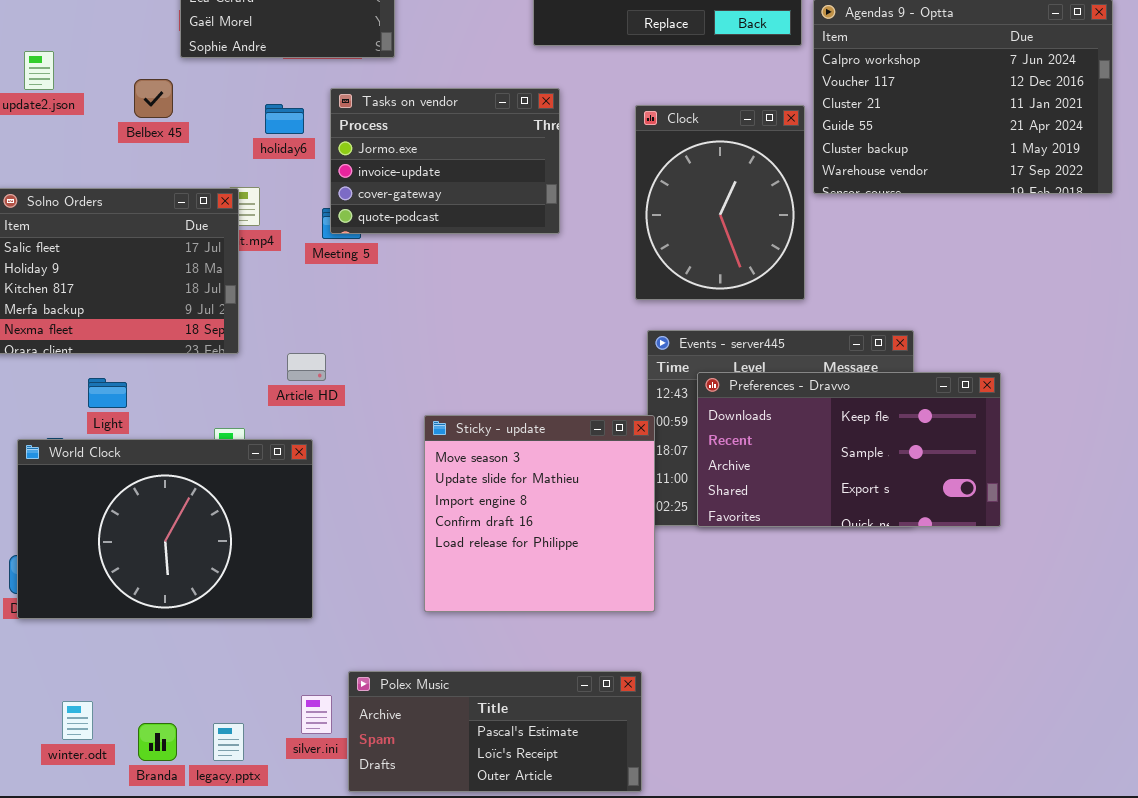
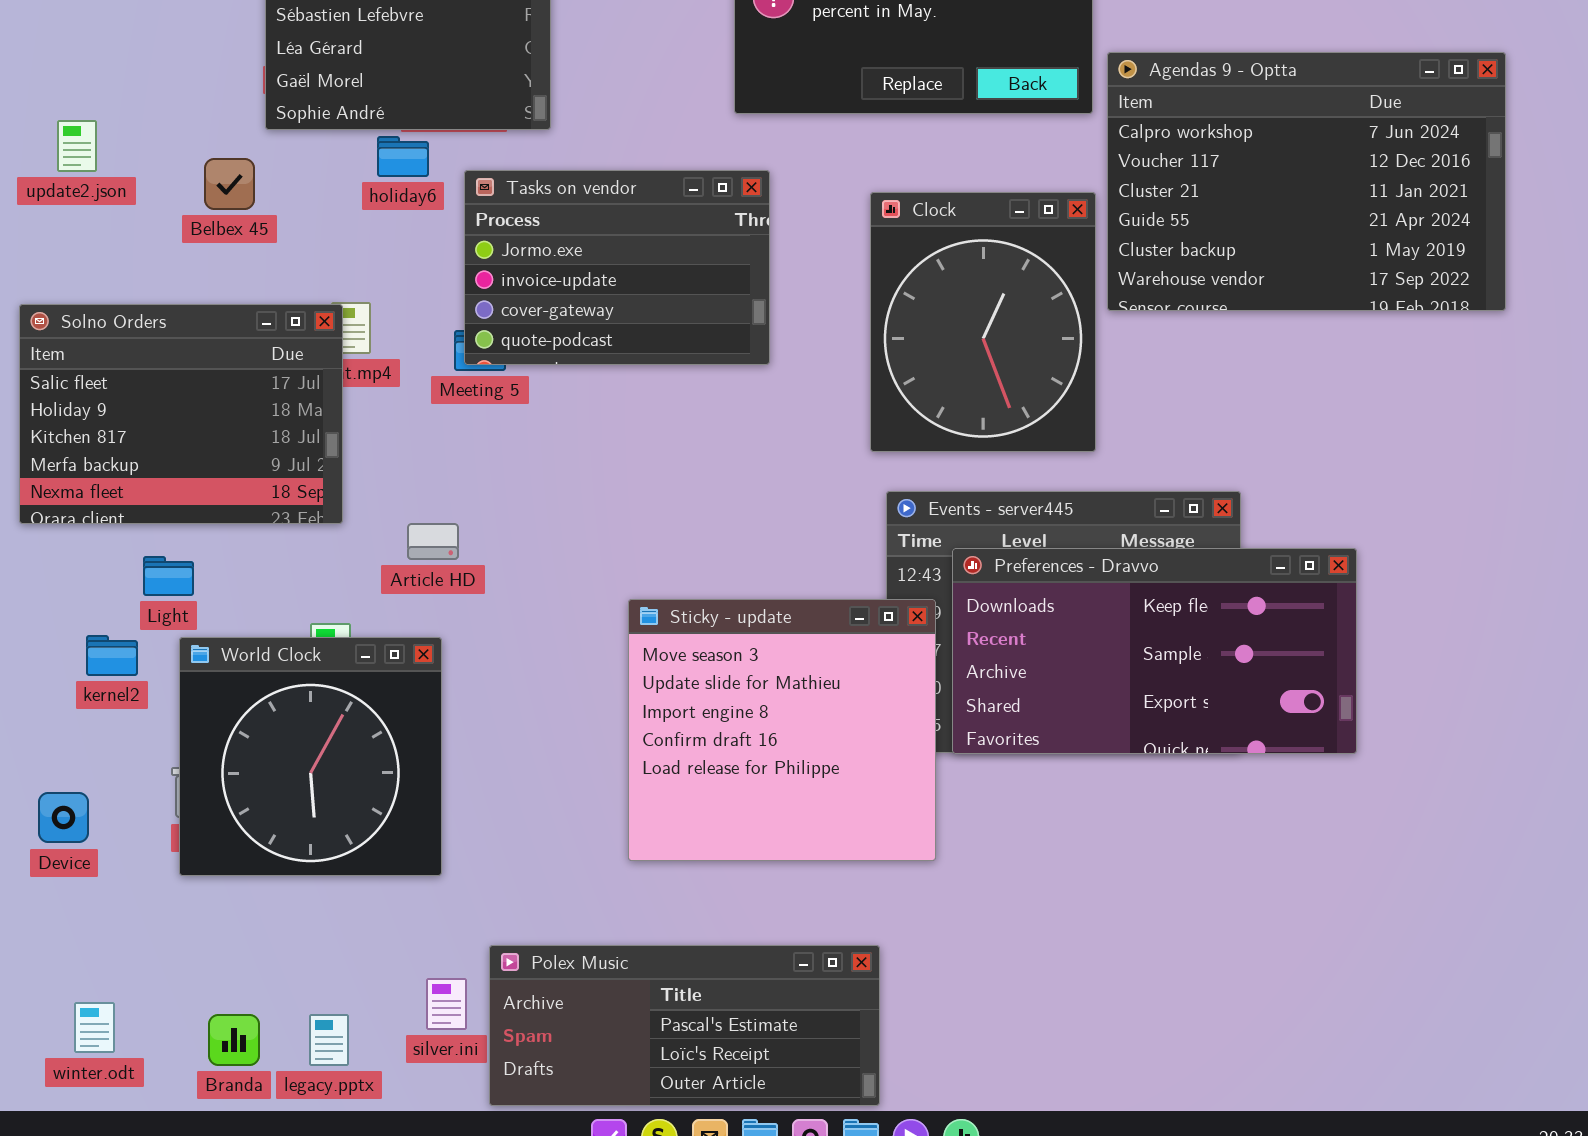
holiday6: [265,104,304,134] -> [377,136,429,177], moved
Sticky - update: [424,415,655,612] -> [628,599,936,861], moved
World Clock: [17,439,313,619] -> [179,637,442,876], resized
winter.odt: [62,701,93,740] -> [74,1002,115,1053], moved

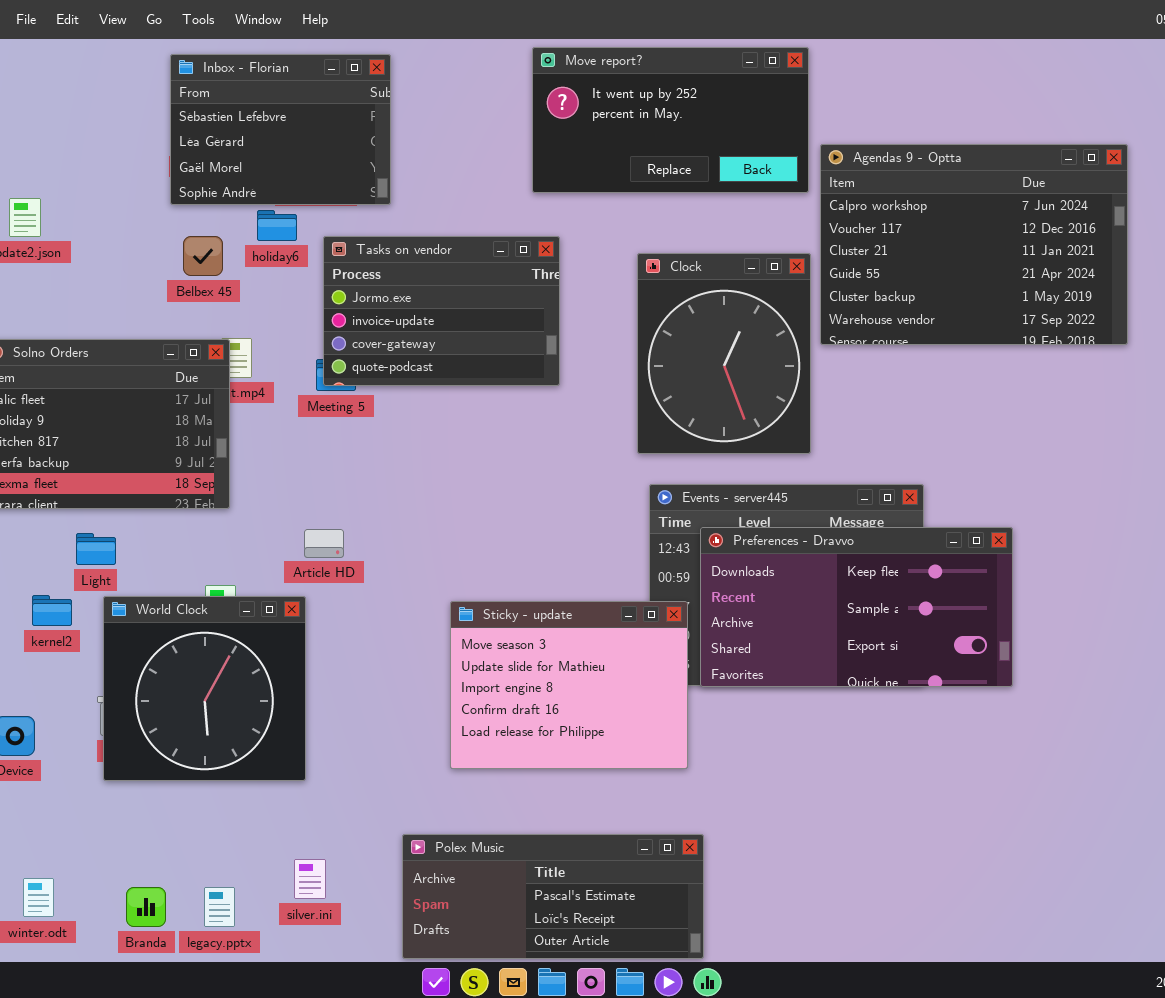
Belbex 45: [204,158,255,210] -> [183,236,223,276], moved
Article HD: [407,523,459,560] -> [304,529,344,558], moved
Sticky - update: [628,599,936,861] -> [450,601,688,769], resized
Polex Music: [489,945,880,1106] -> [402,834,704,959], moved

